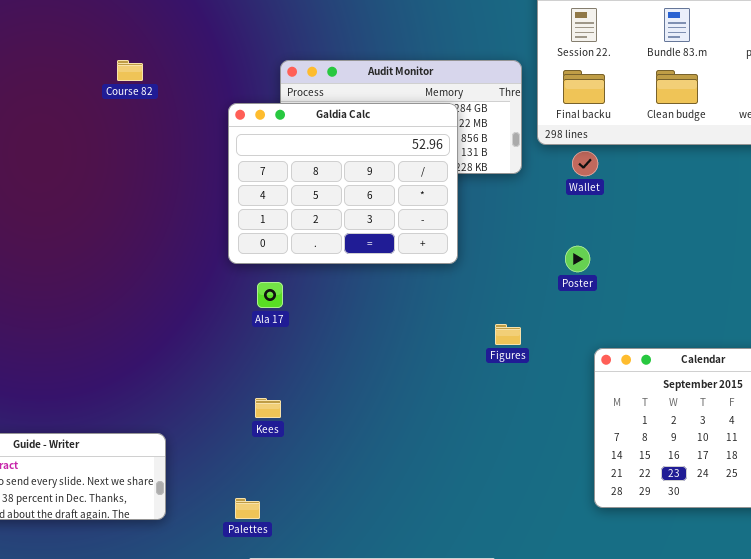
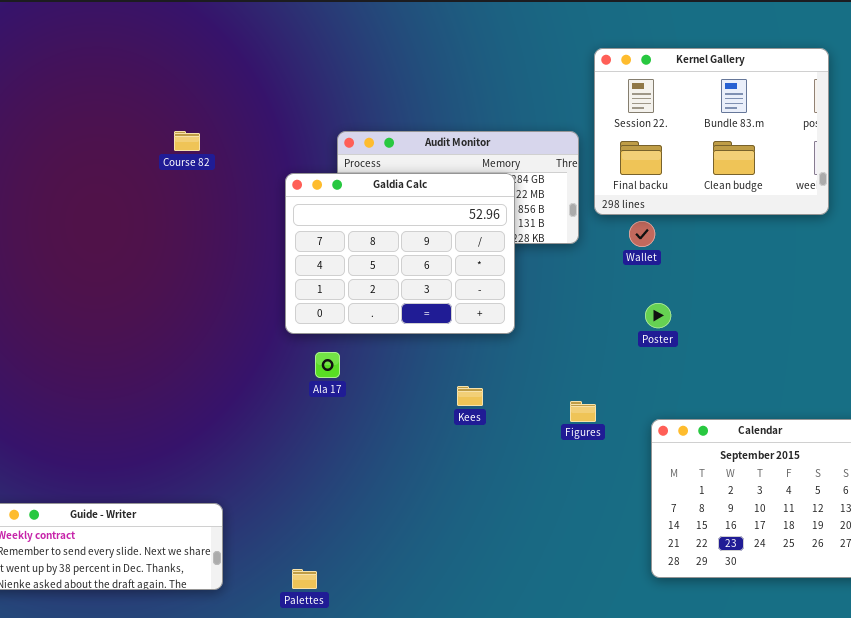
Poster: [565,246,590,272] -> [645,303,671,328], moved
Figures: [495,324,521,345] -> [570,401,596,422], moved
Kees: [255,398,281,418] -> [457,386,483,406], moved

